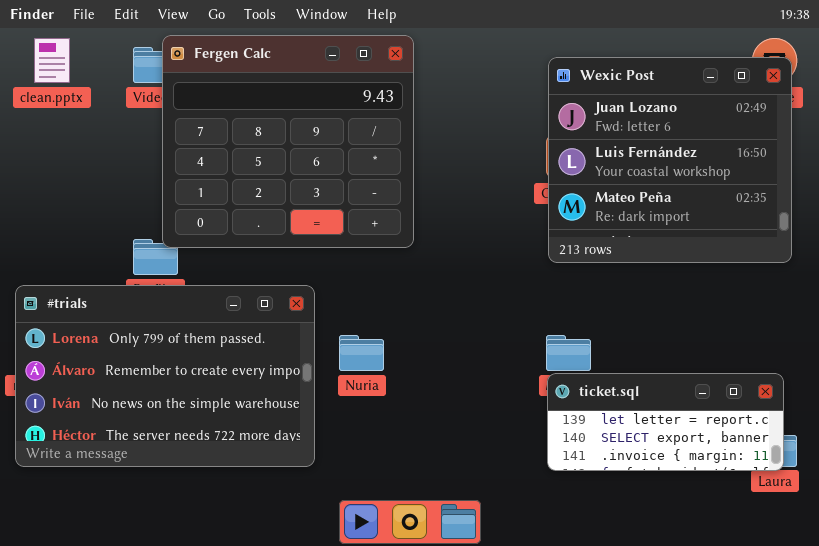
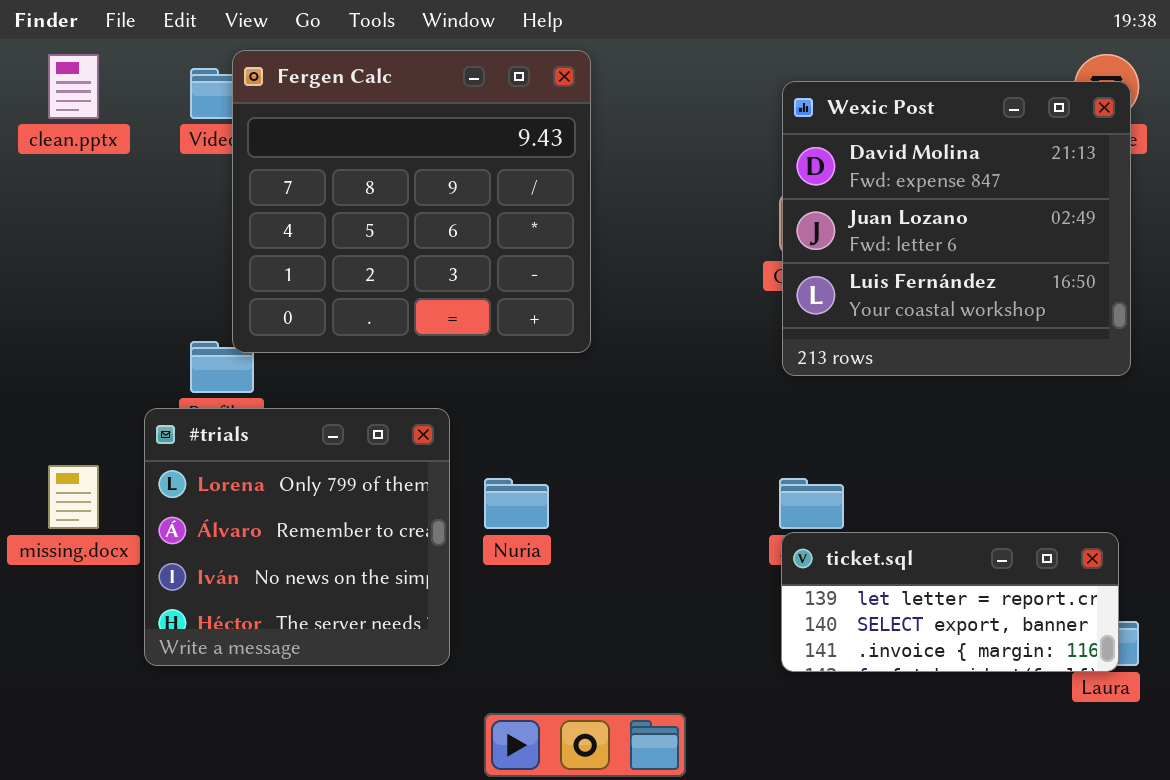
Wexic Post: [548,57,792,263] -> [782,81,1131,376], scrolled up 1 row
#trials: [15,285,315,467] -> [144,408,450,666], resized

